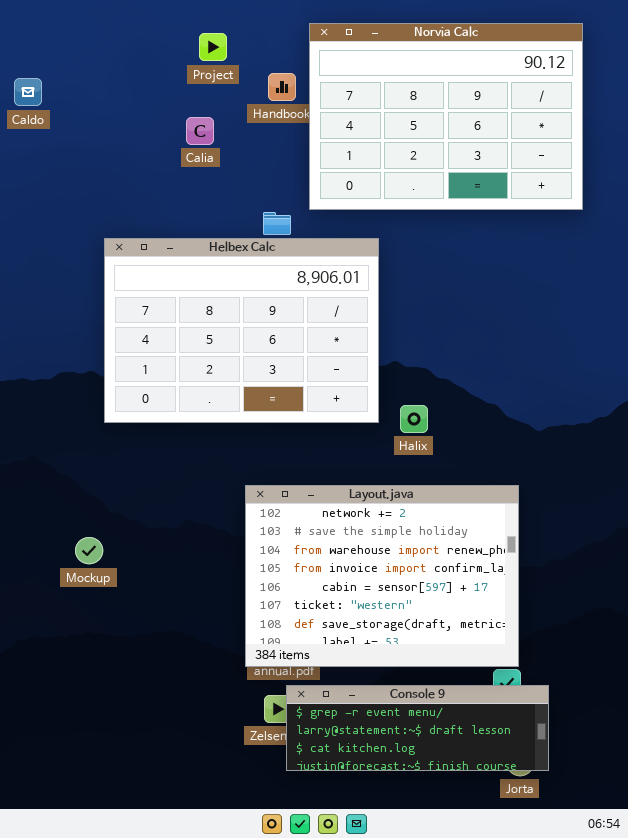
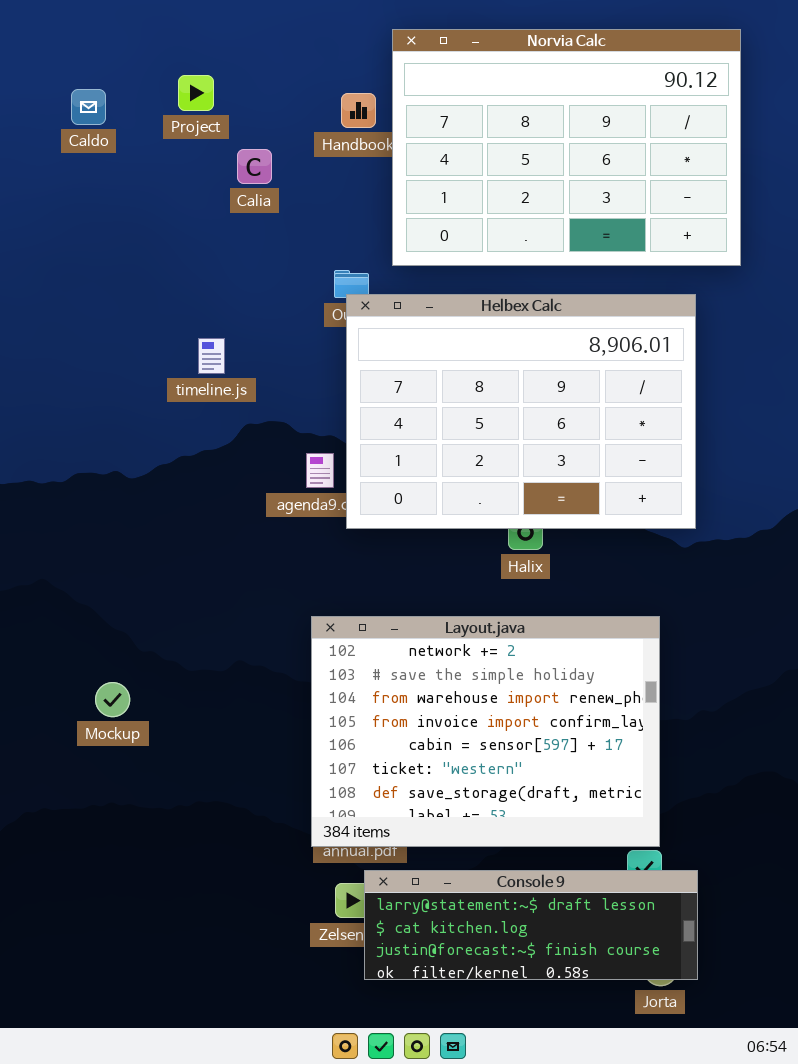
Project: [199,33,227,61] -> [178,75,214,111], moved
Caldo: [14,78,42,106] -> [71,89,106,125], moved
Helbex Calc: [104,238,379,423] -> [346,294,696,529], moved
Console 9: [286,685,549,771] -> [364,870,698,980], scrolled down 1 row

